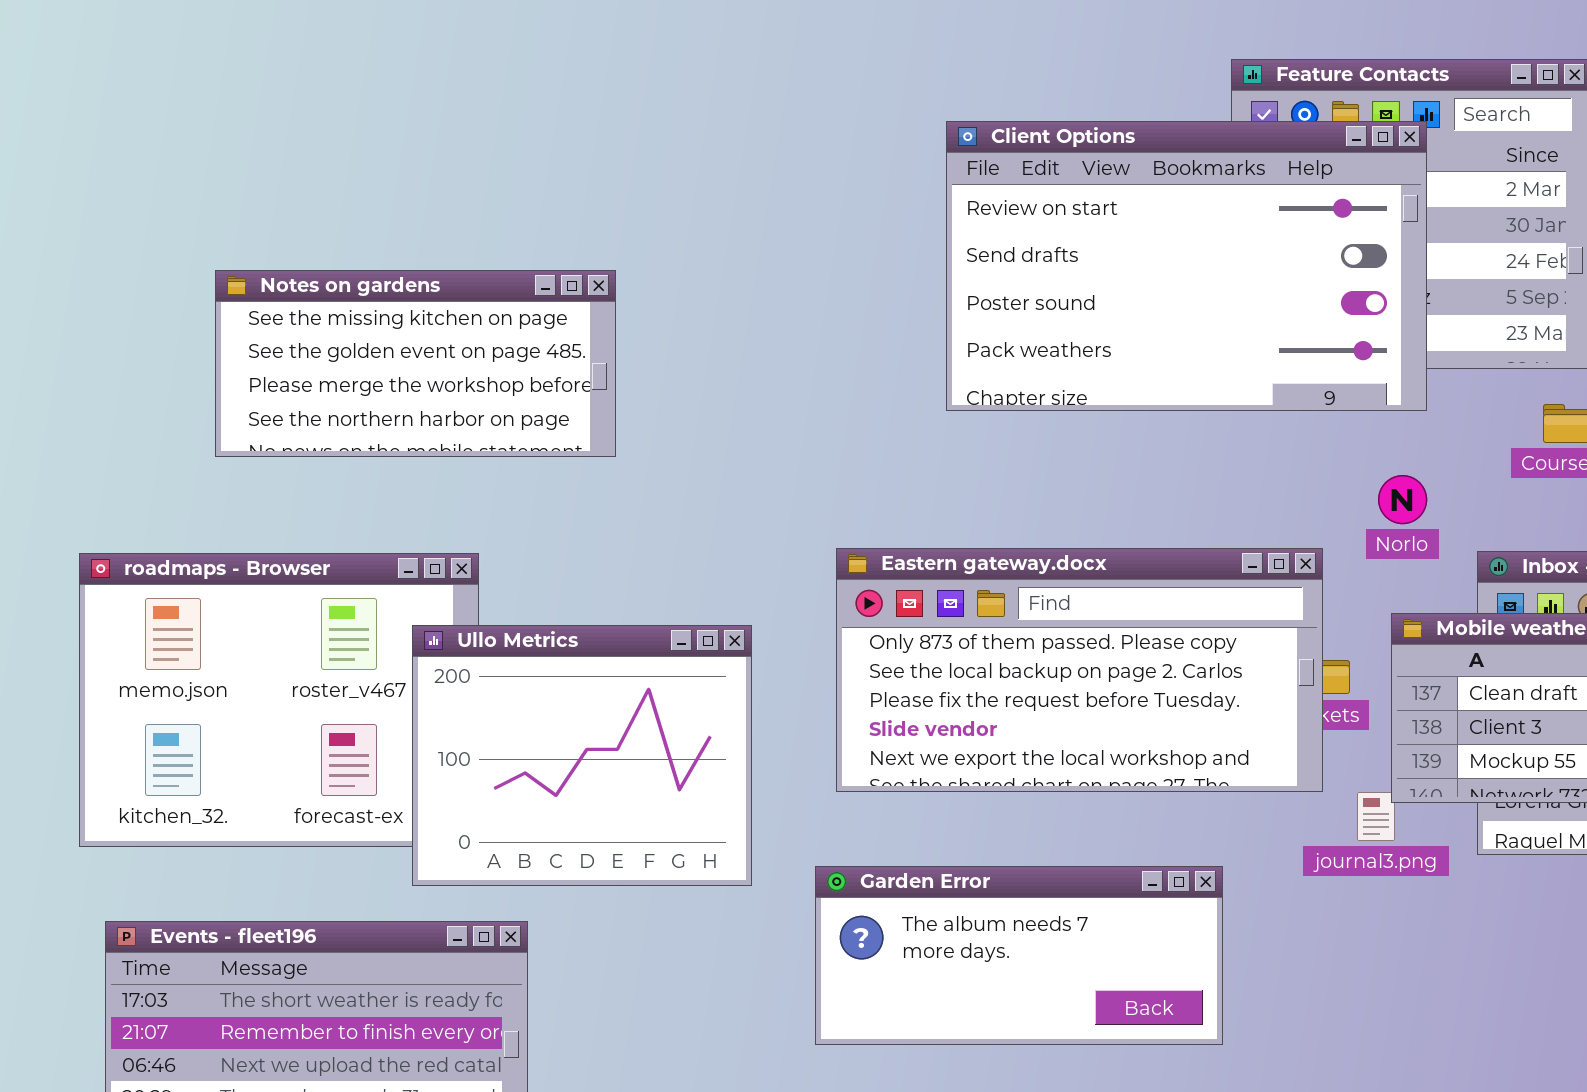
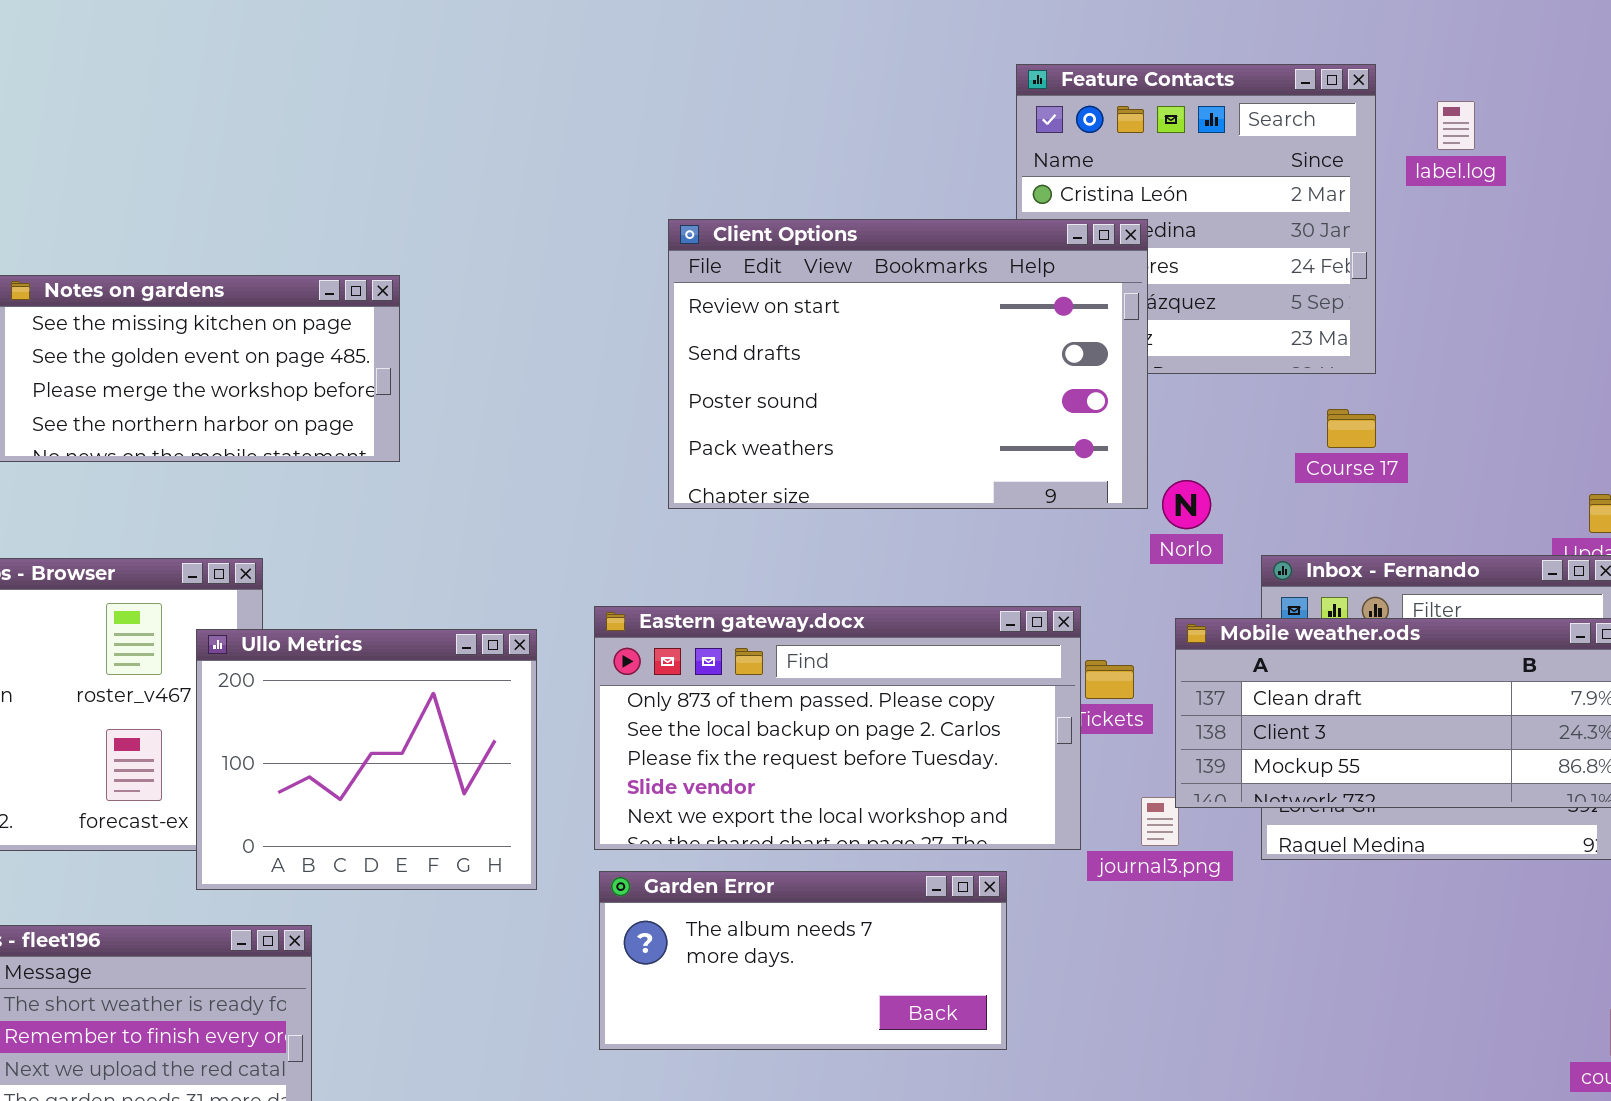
Client Options: [946,121,1427,411] -> [668,219,1148,509], moved
Eastern gateway.docx: [836,548,1323,792] -> [594,606,1081,850], moved

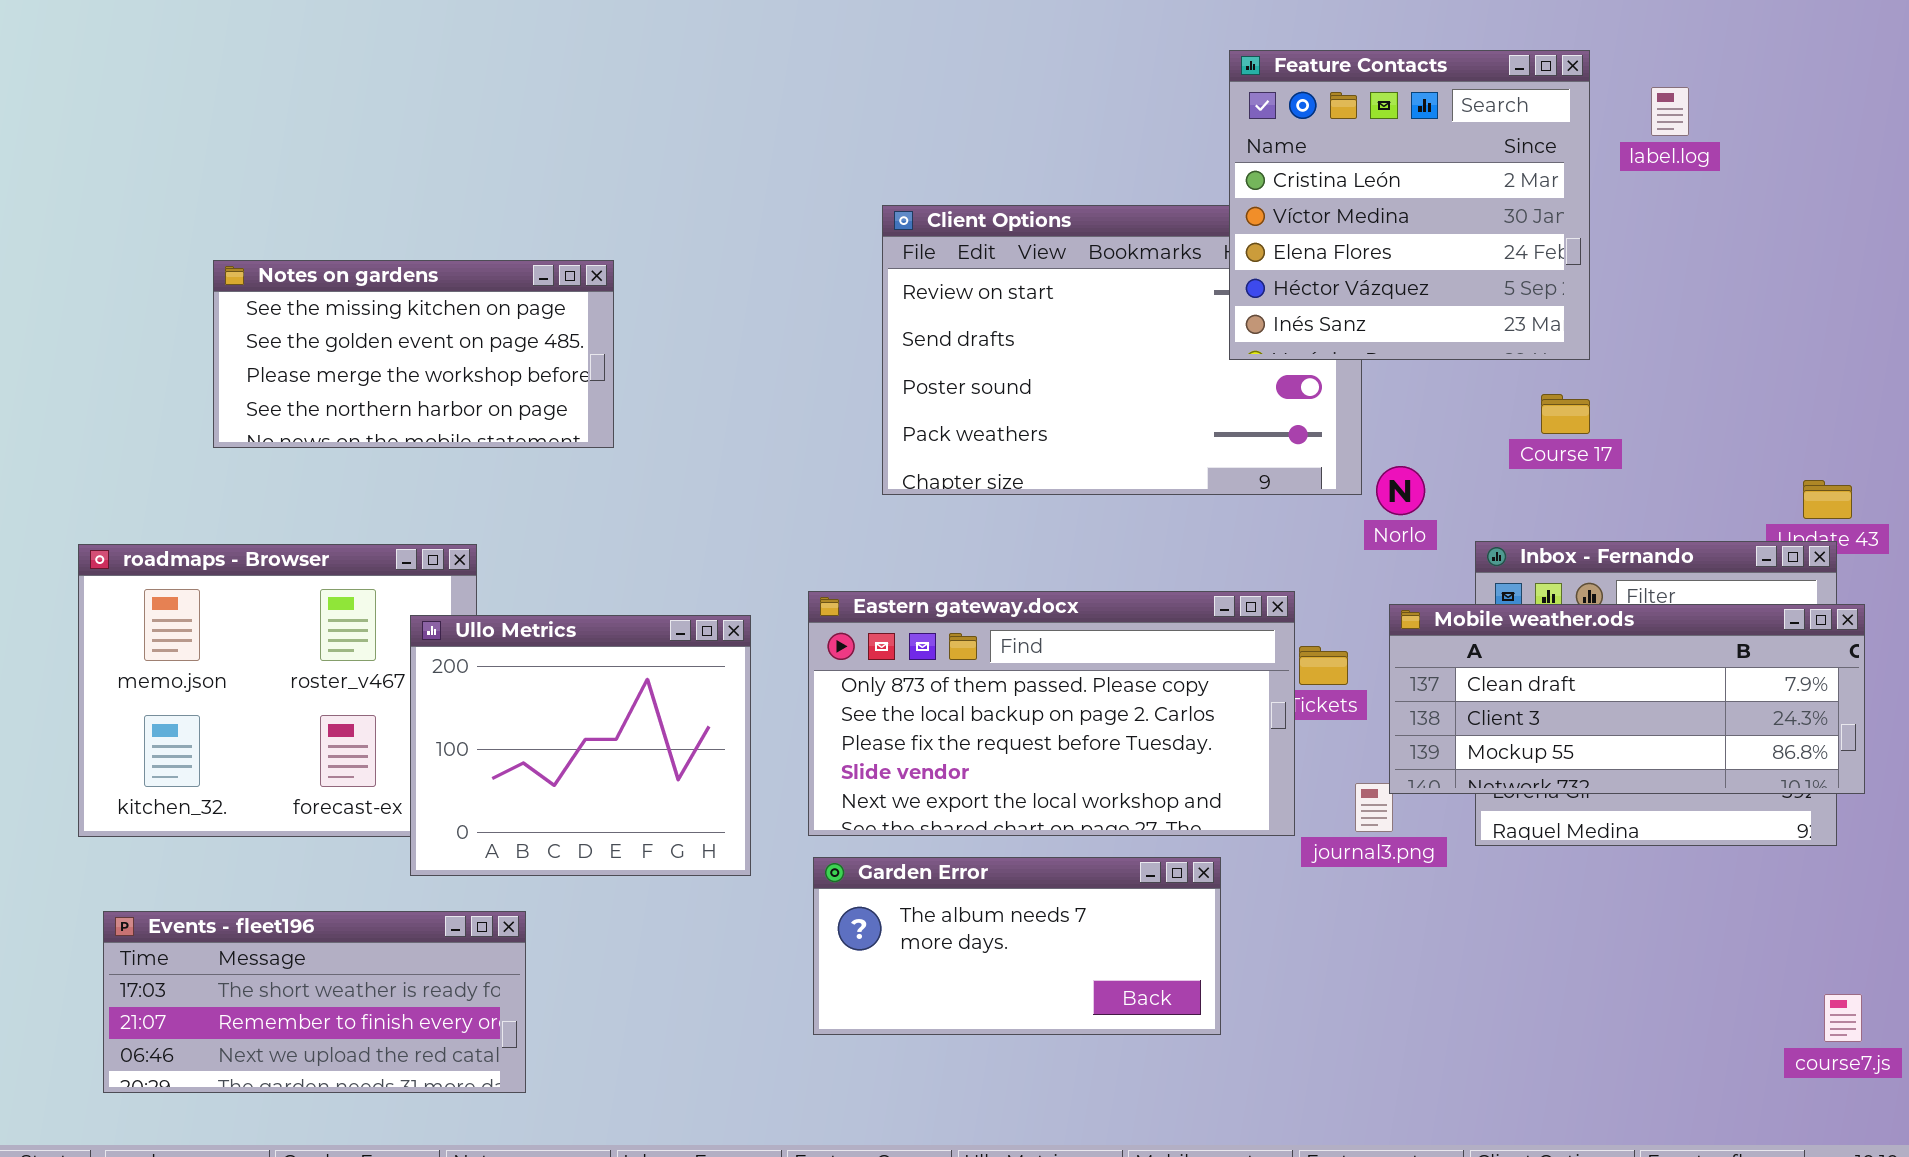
Feature Contacts: [1016,64,1376,374] -> [1229,50,1590,360], raised

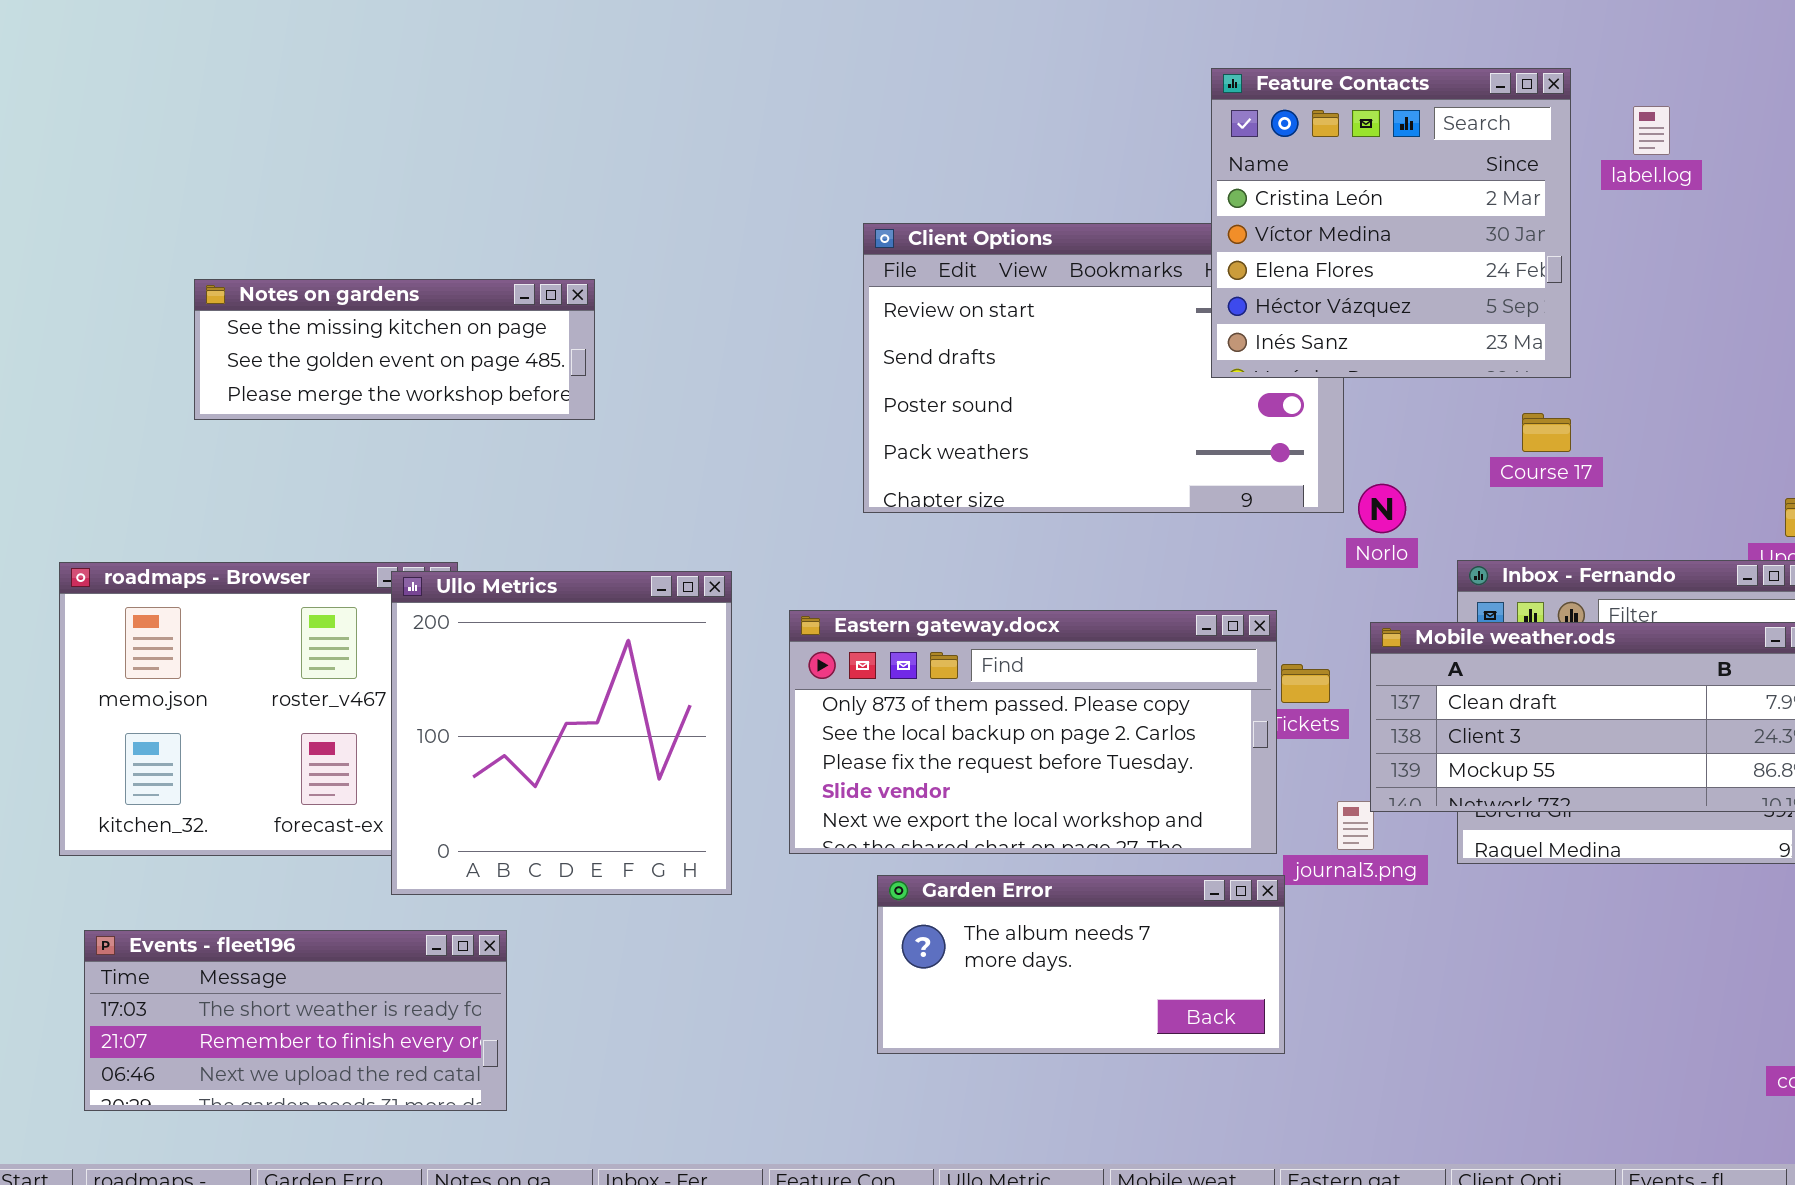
Notes on gardens: [213,260,614,448] -> [194,279,595,420], resized
Ullo Metrics: [410,615,751,876] -> [391,571,732,895], resized
Garden Error: [813,857,1221,1035] -> [877,875,1285,1054], moved

